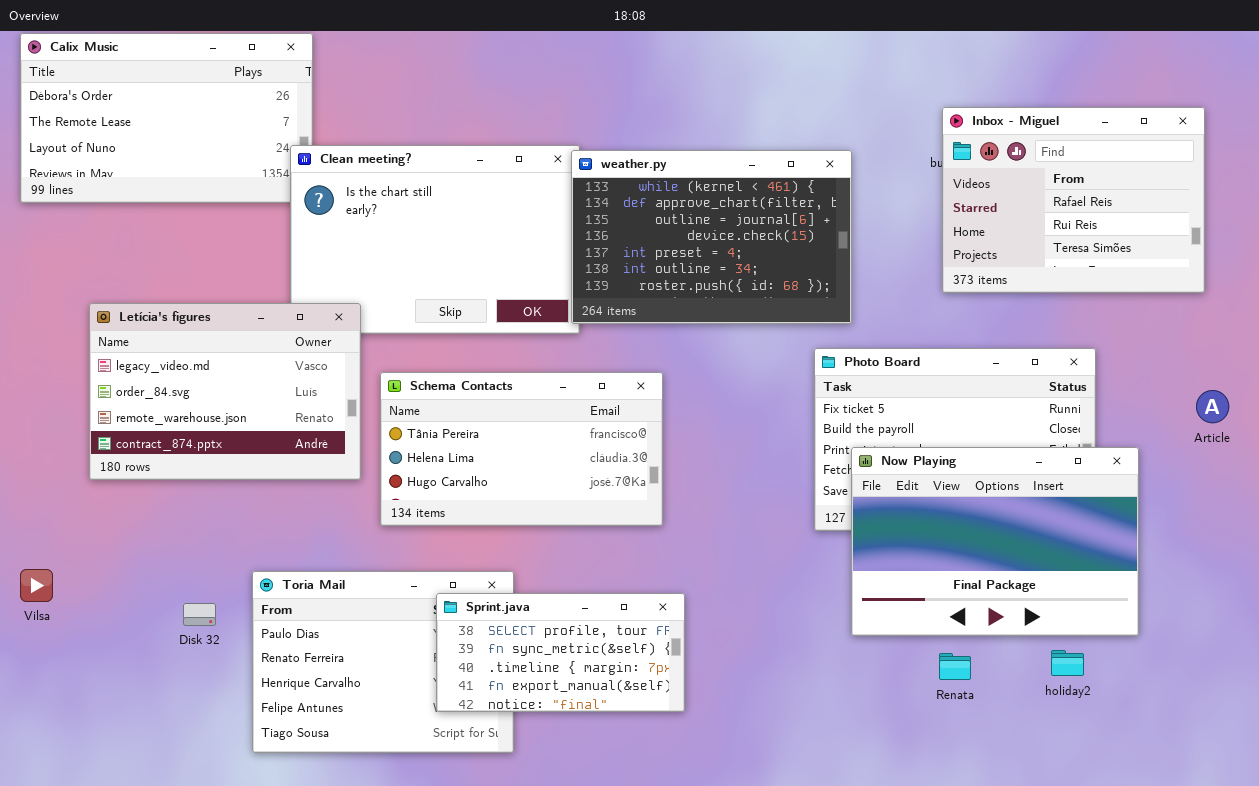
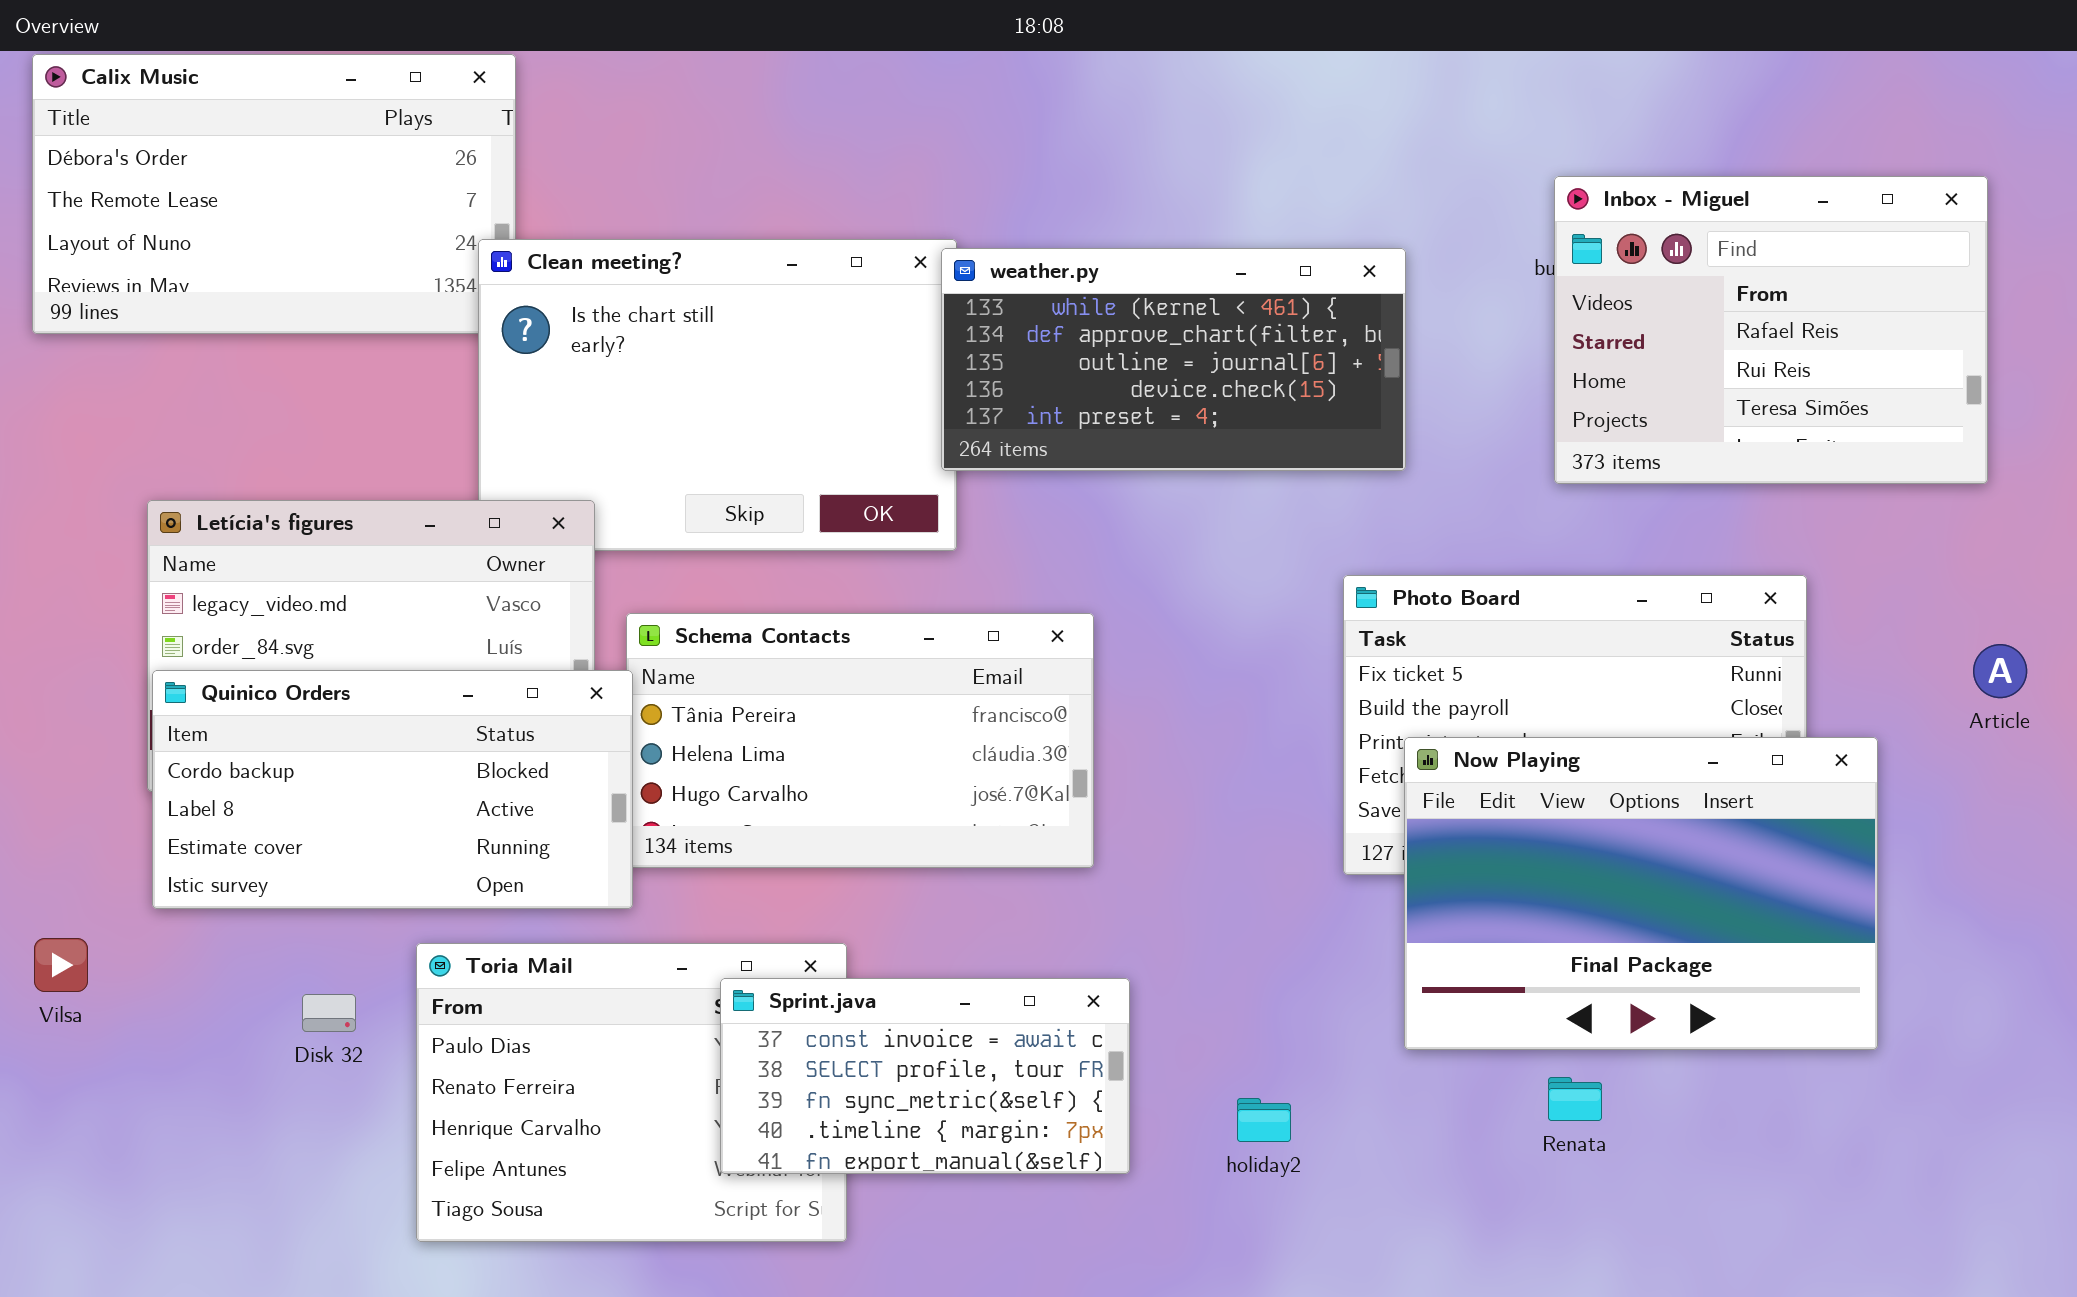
weather.py: [571,150,852,324] -> [941,248,1406,471], resized
Quinico Orders: none -> [152,670,633,909], opened
Sprint.java: [436,593,685,712] -> [720,978,1130,1174], scrolled up 1 row
holiday2: [1051,650,1084,676] -> [1237,1098,1291,1142], moved

